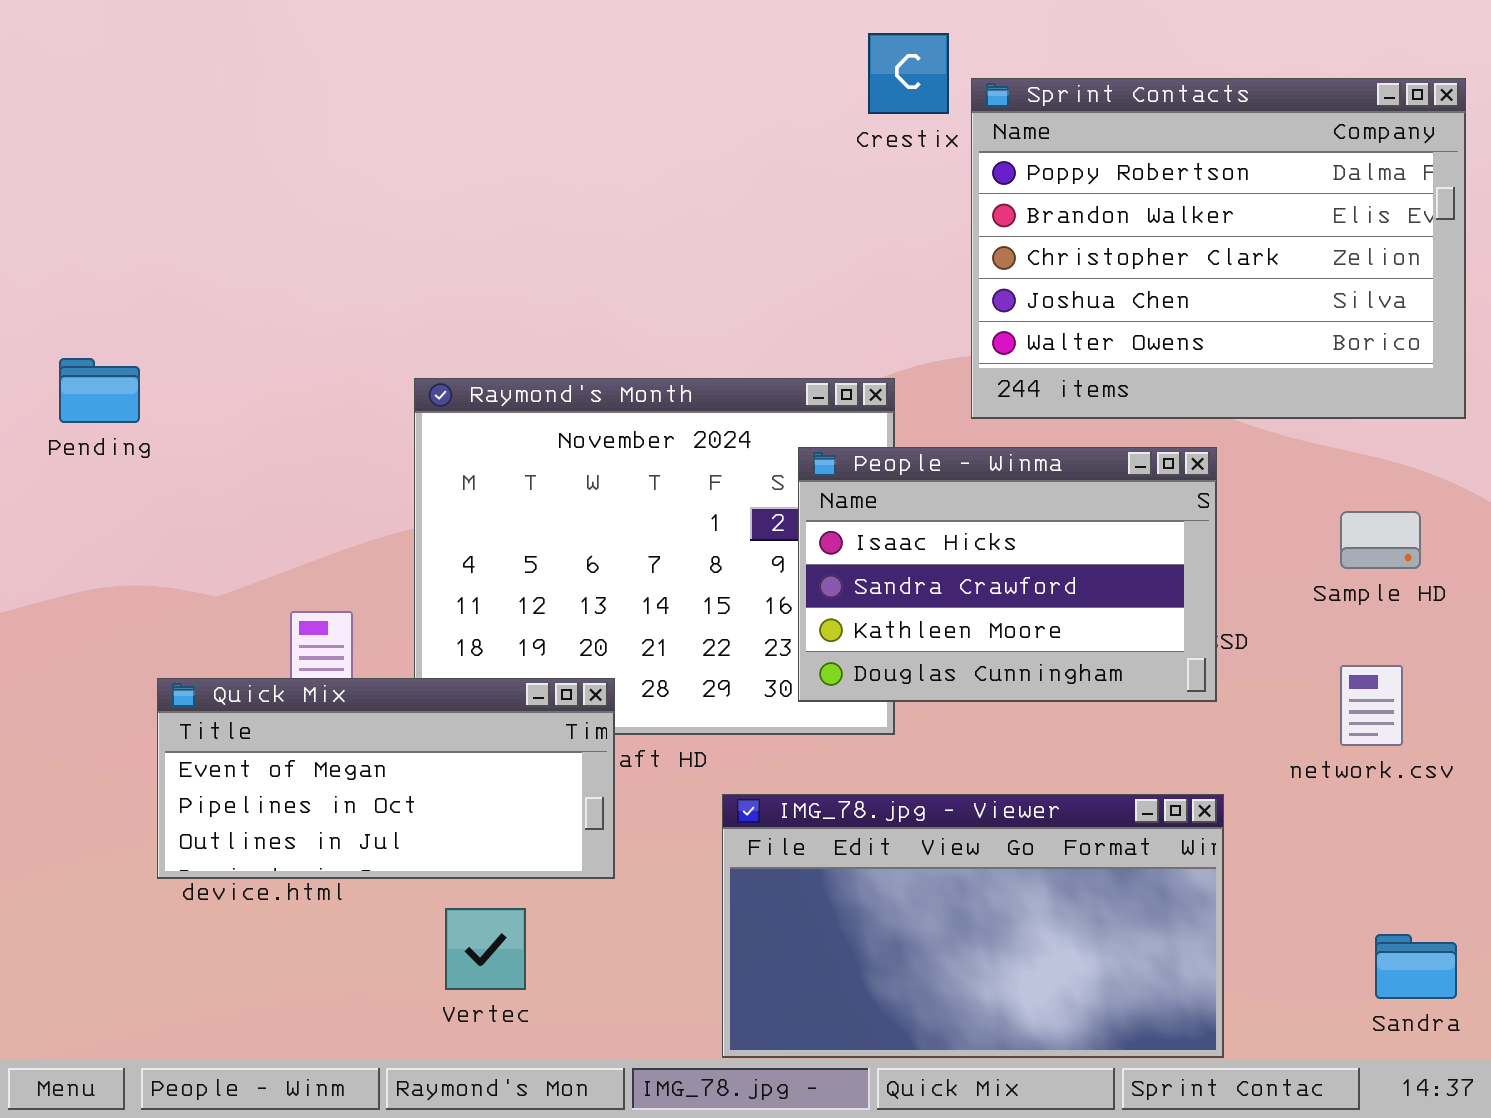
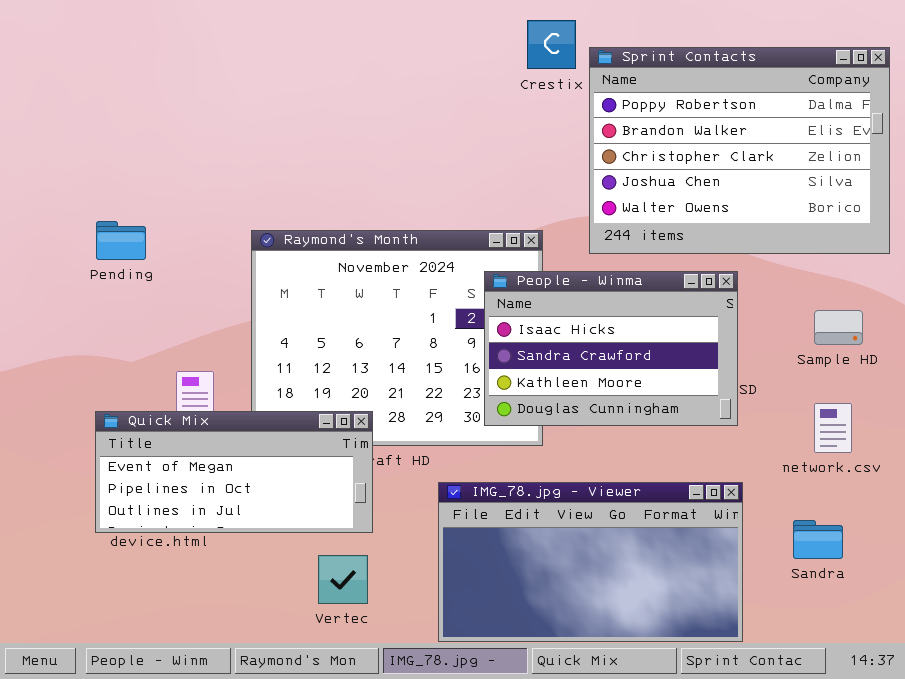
Pending: [59,358,140,423] -> [96,221,146,260], moved
Vertec: [445,908,526,990] -> [318,555,368,604], moved
Sandra: [1375,934,1457,999] -> [793,520,843,559], moved

